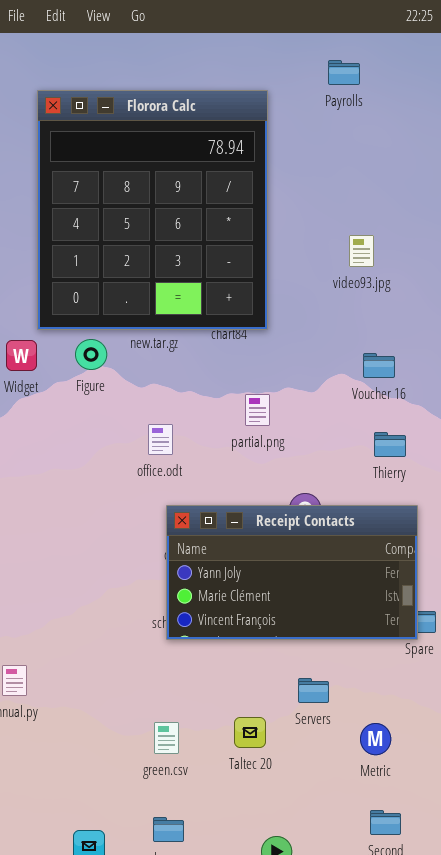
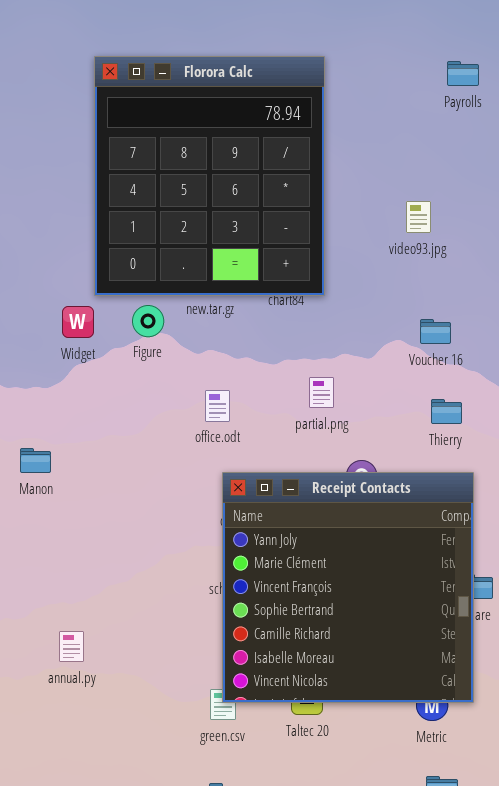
Payrolls: [328,60,360,85] -> [447,61,479,86], moved
partial.png: [245,394,270,426] -> [309,377,334,408], moved
Receipt Contacts: [166,505,418,640] -> [222,472,474,703], resized

